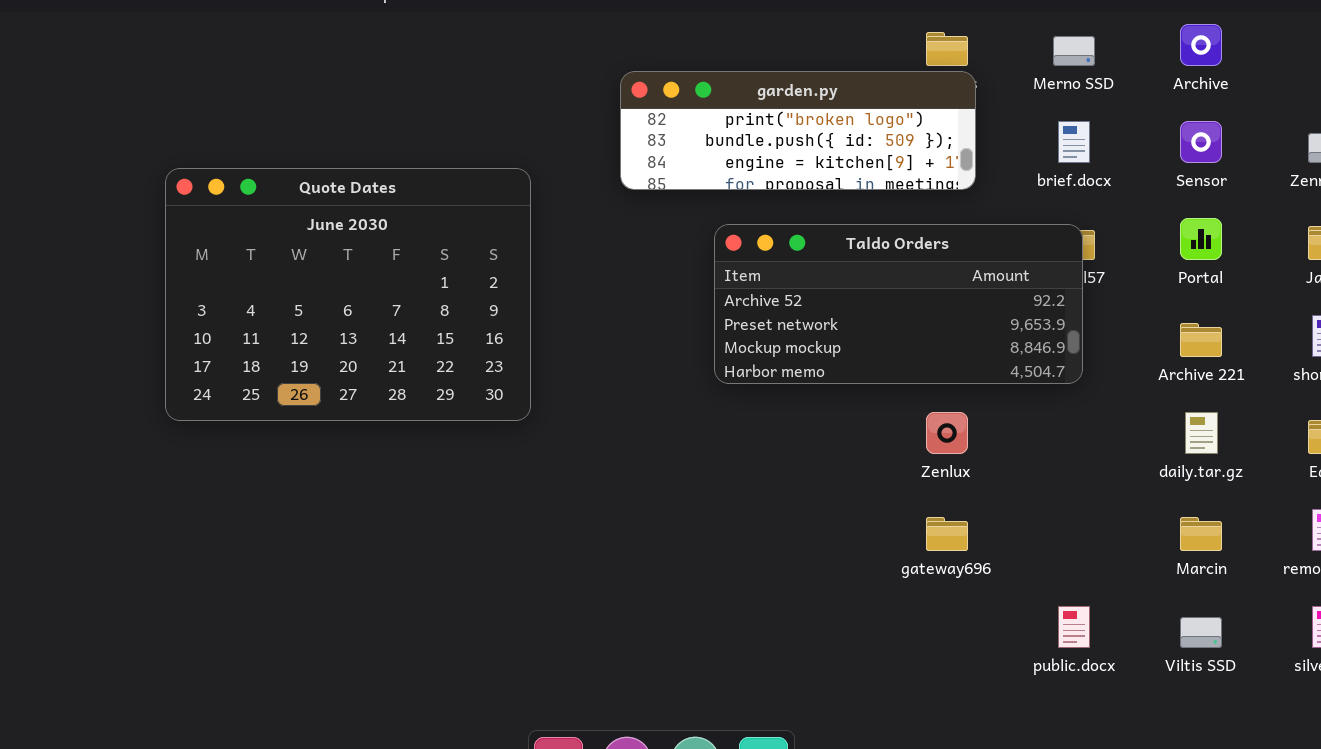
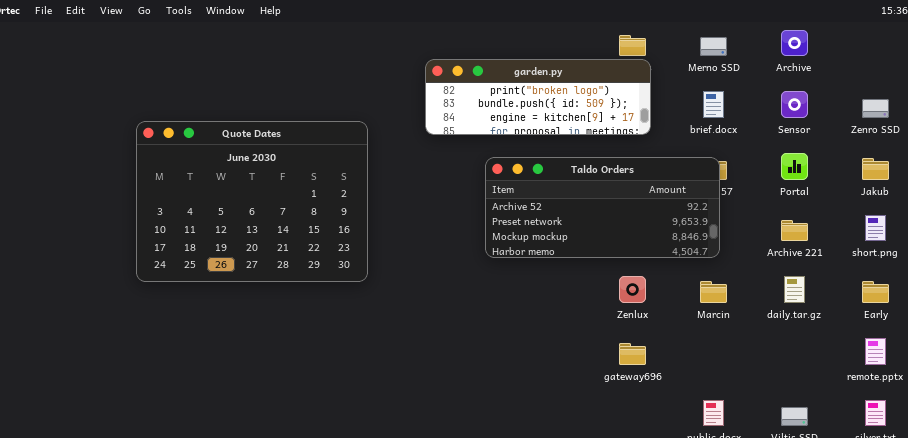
Marcin: [1180,517,1222,551] -> [700,281,727,303], moved

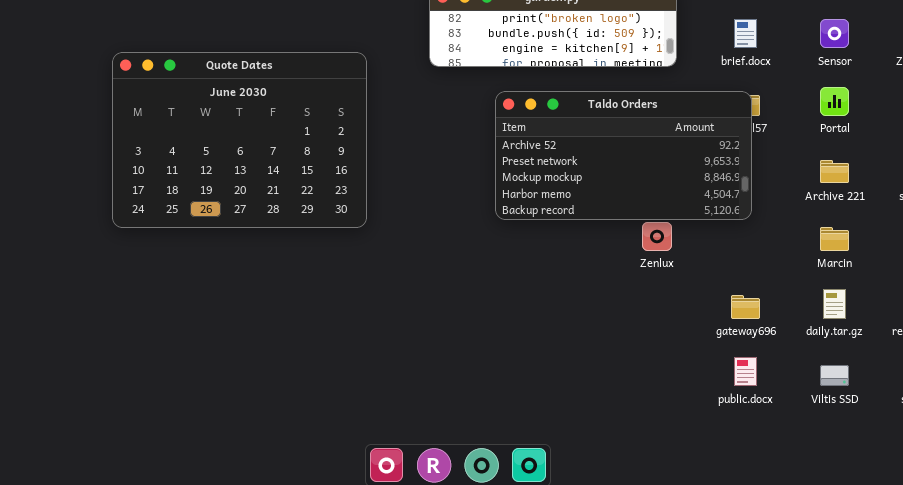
Taldo Orders: [485,157,720,258] -> [495,91,752,220], resized
daily.tar.gz: [784,276,805,303] -> [823,289,846,319], moved
Marcin: [700,281,727,303] -> [820,227,849,251], moved
gateway696: [619,343,646,365] -> [731,295,760,319], moved

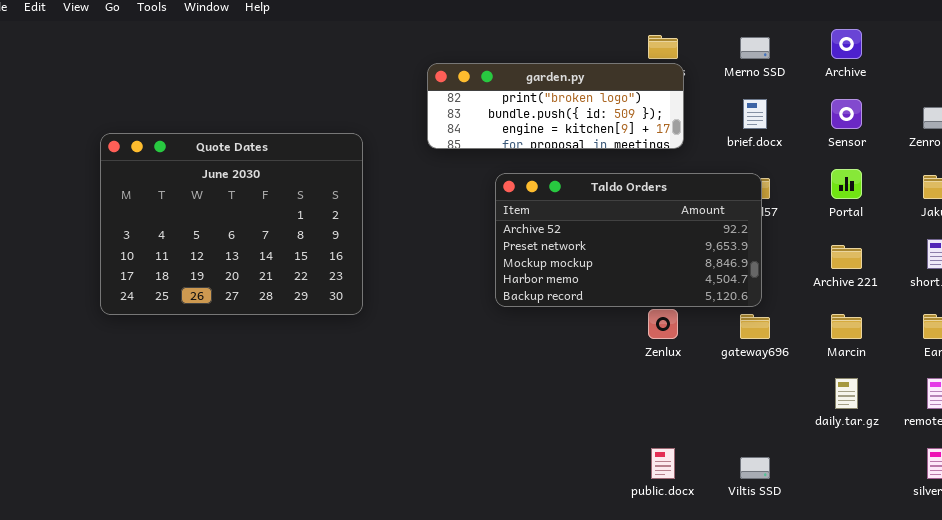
gateway696: [731,295,760,319] -> [740,314,770,339], moved
public.docx: [734,357,757,386] -> [651,448,675,479], moved
Viltis SSD: [820,365,849,386] -> [740,457,770,479], moved

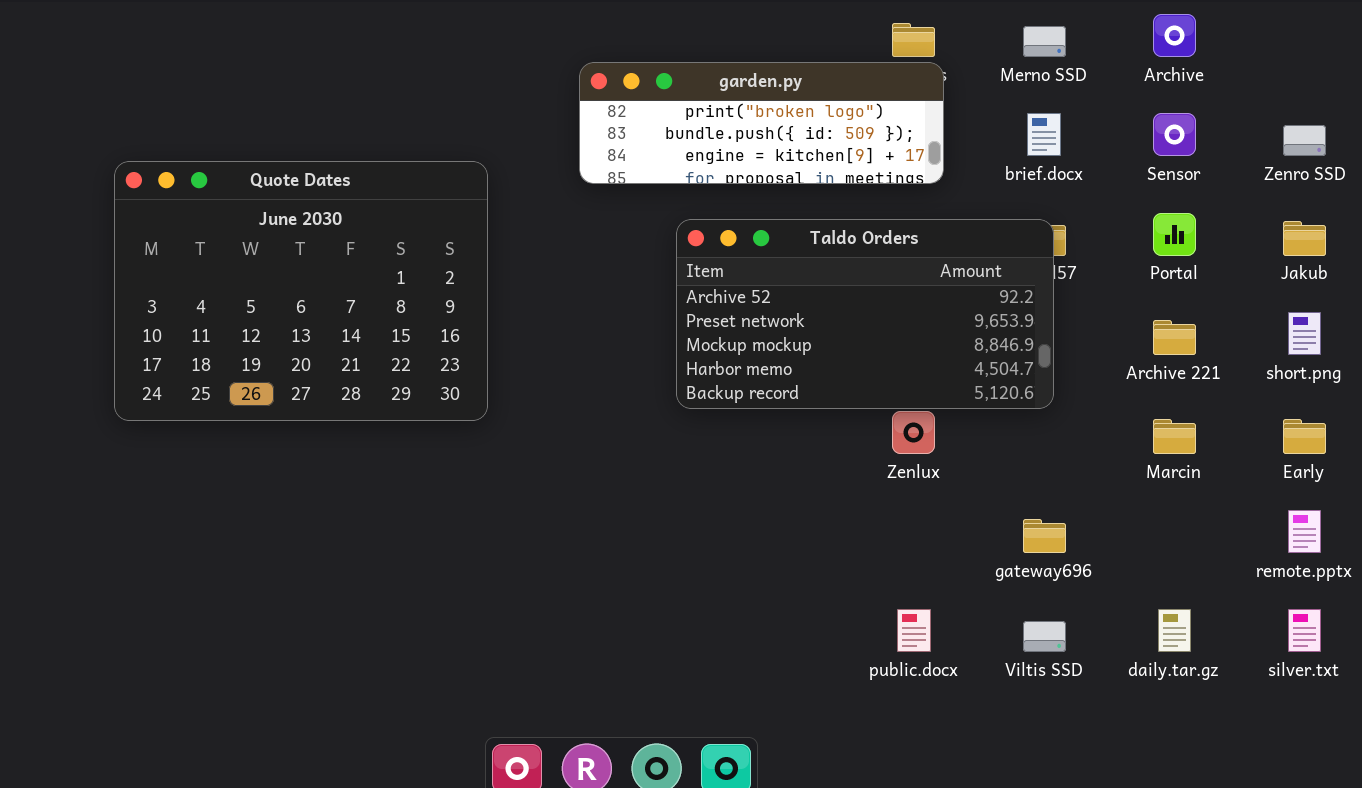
gateway696: [740,314,770,339] -> [1023,519,1066,553], moved
daily.tar.gz: [835,378,858,409] -> [1158,609,1191,652], moved

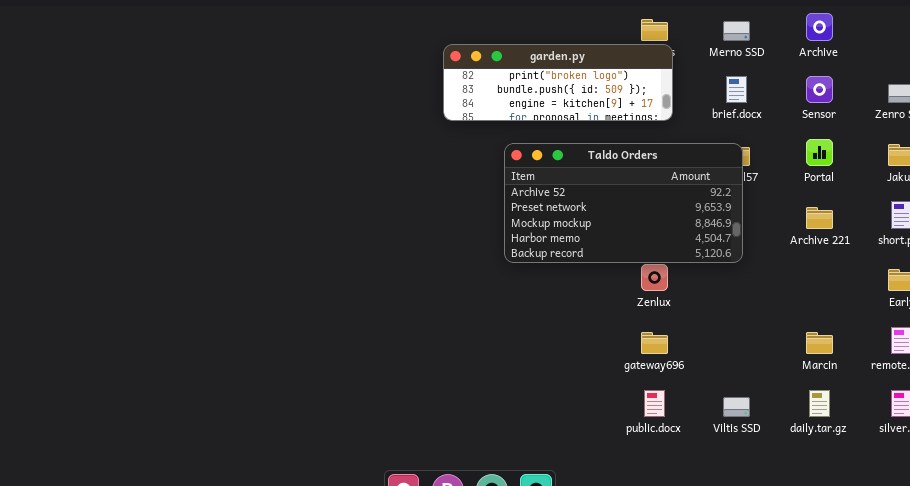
Quote Dates: [114,161,488,421] -> none, closed
Marcin: [1153,419,1196,454] -> [806,332,833,354], moved
gateway696: [1023,519,1066,553] -> [641,332,668,354], moved

